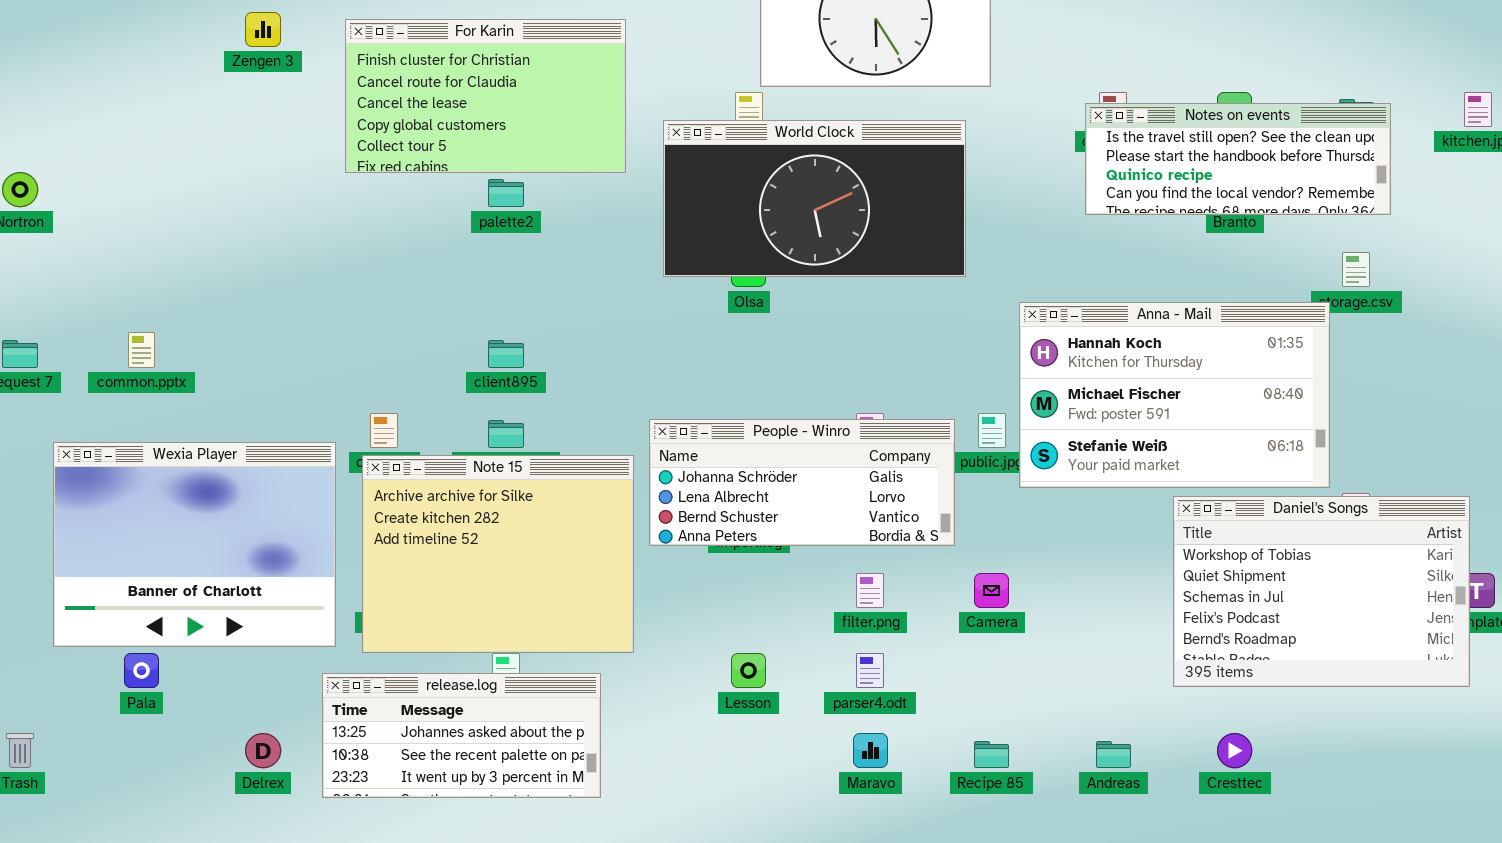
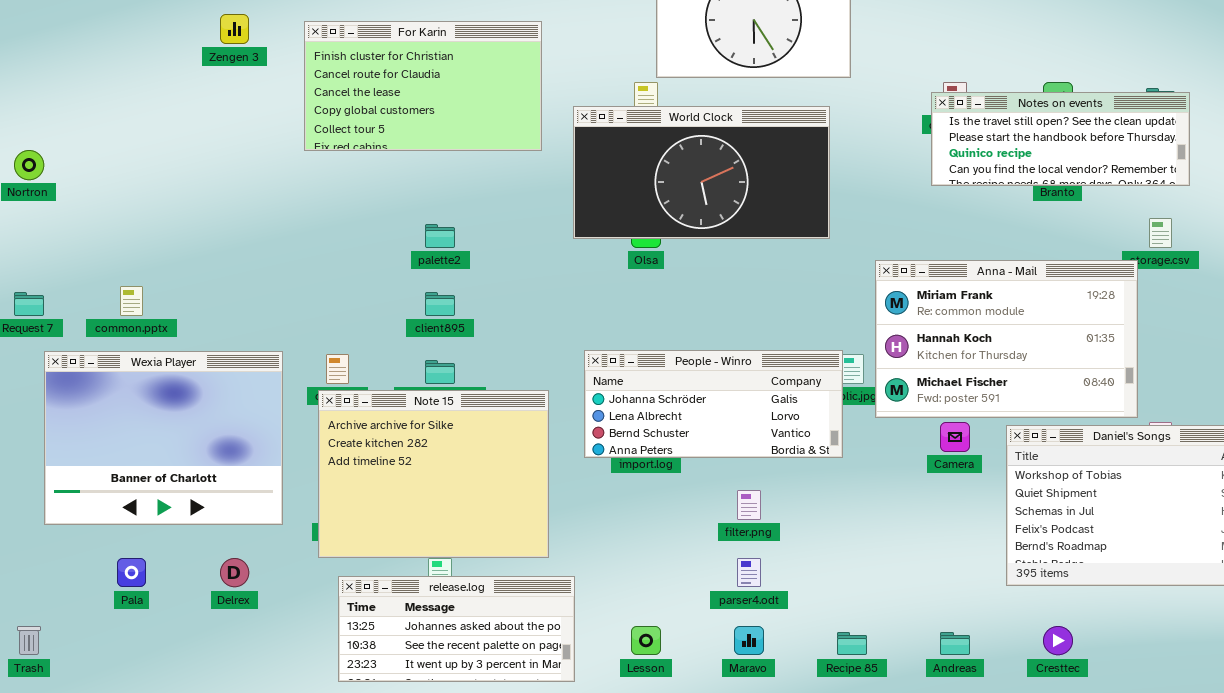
palette2: [488,179,524,207] -> [425,224,455,248], moved
Anna - Mail: [1019,302,1330,488] -> [875,260,1138,418], scrolled up 1 row
People - Winro: [649,419,955,546] -> [584,350,843,458], moved
Wexia Player: [53,442,336,647] -> [44,351,283,525], moved
Camera: [974,573,1009,608] -> [940,422,970,452], moved
Lesson: [731,653,766,688] -> [631,626,661,655], moved
release.log: [322,673,601,798] -> [338,576,575,682], moved
Delrex: [245,733,281,768] -> [220,558,249,587], moved

